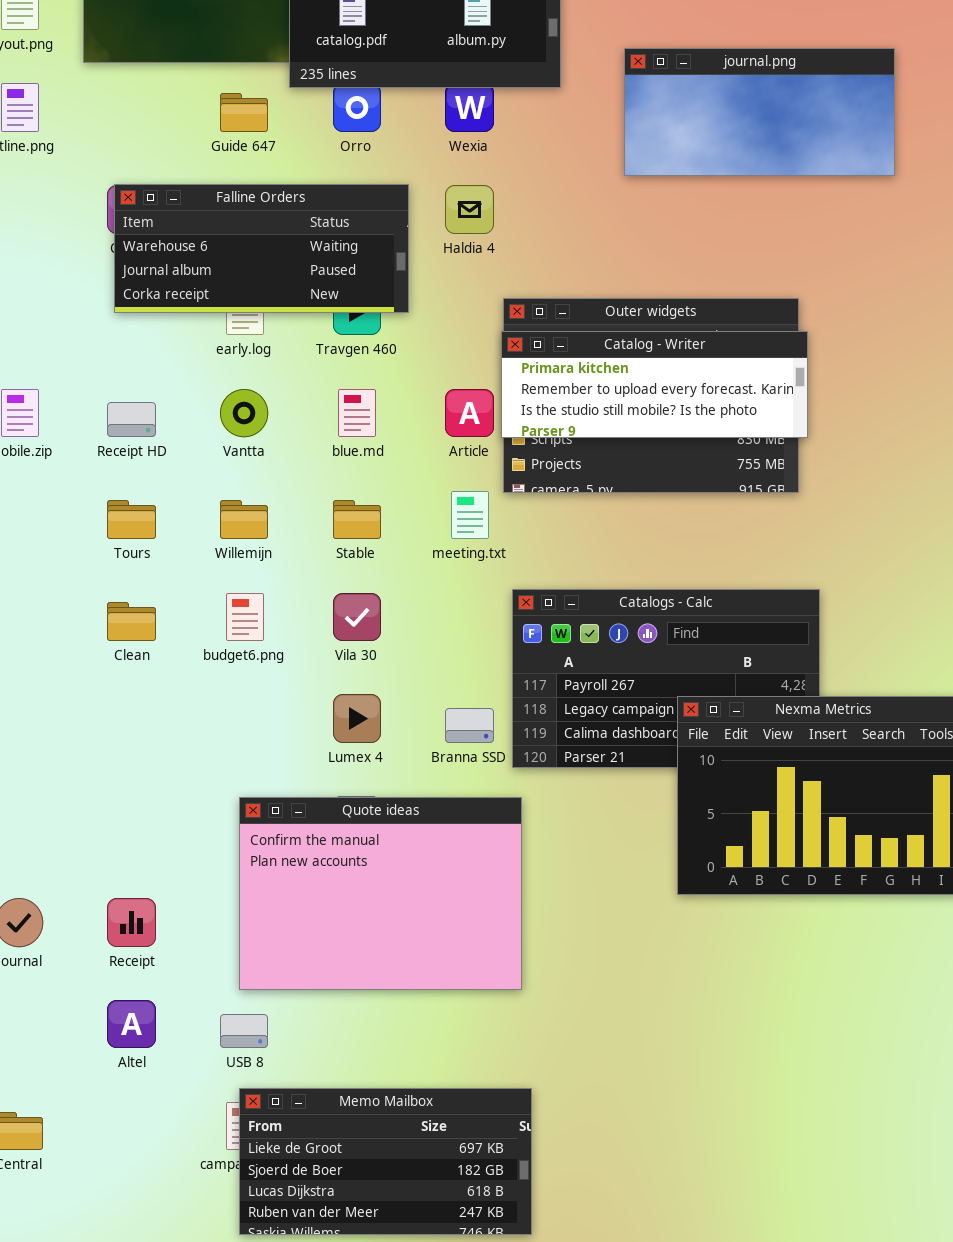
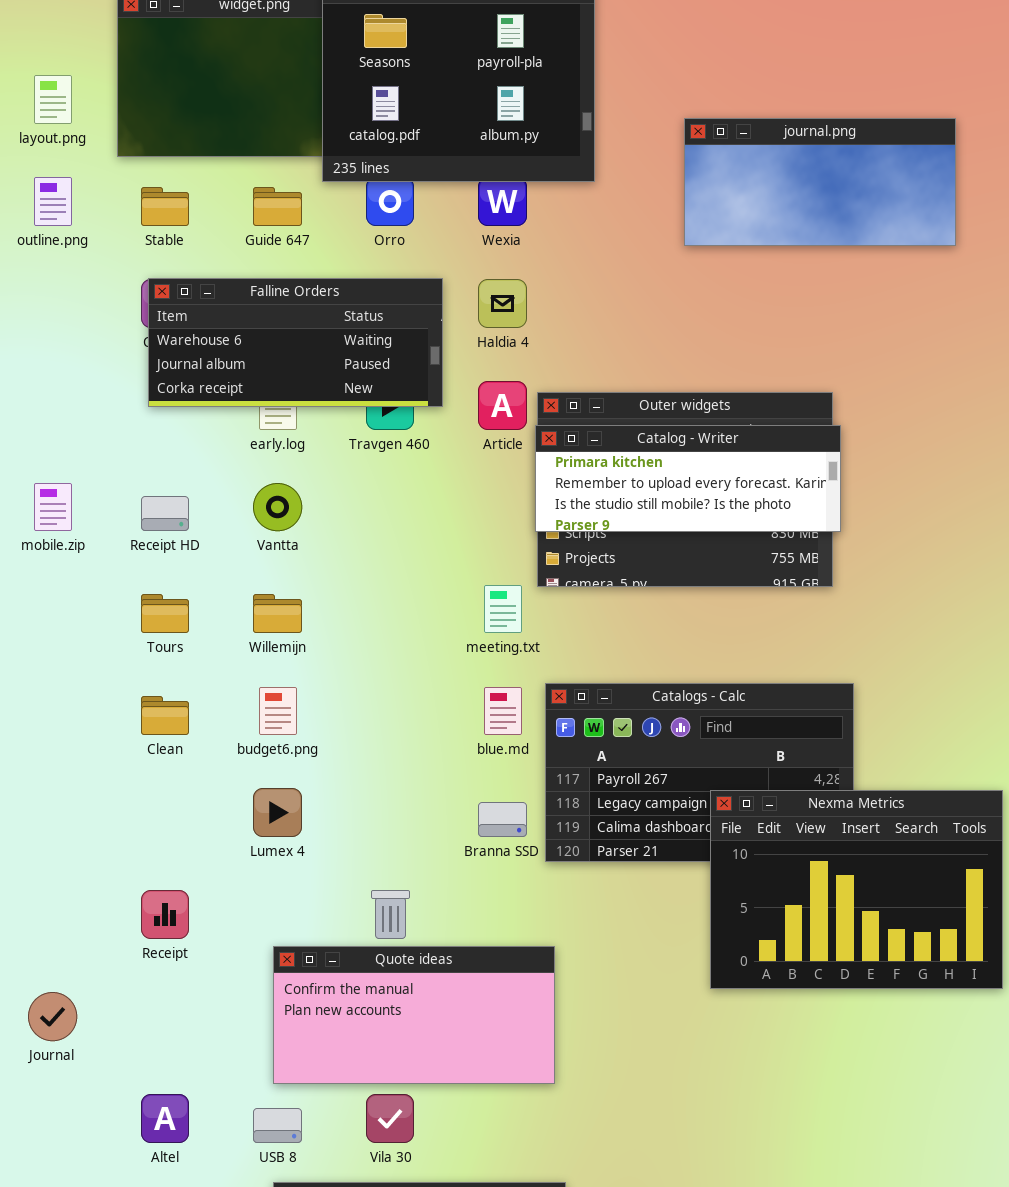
journal.png: [624,48,895,176] -> [684,118,956,246], moved
blue.md: [338,389,376,437] -> [484,687,522,735], moved
Article: [445,389,494,437] -> [478,381,527,430], moved
Stable: [333,500,381,539] -> [141,187,189,226], moved
Vila 30: [333,593,381,641] -> [366,1094,414,1143], moved
Lumex 4: [333,694,381,743] -> [253,788,302,837], moved
Quote ideas: [239,797,522,990] -> [273,946,555,1084], resized
Receipt: [107,898,156,947] -> [141,890,189,939], moved

